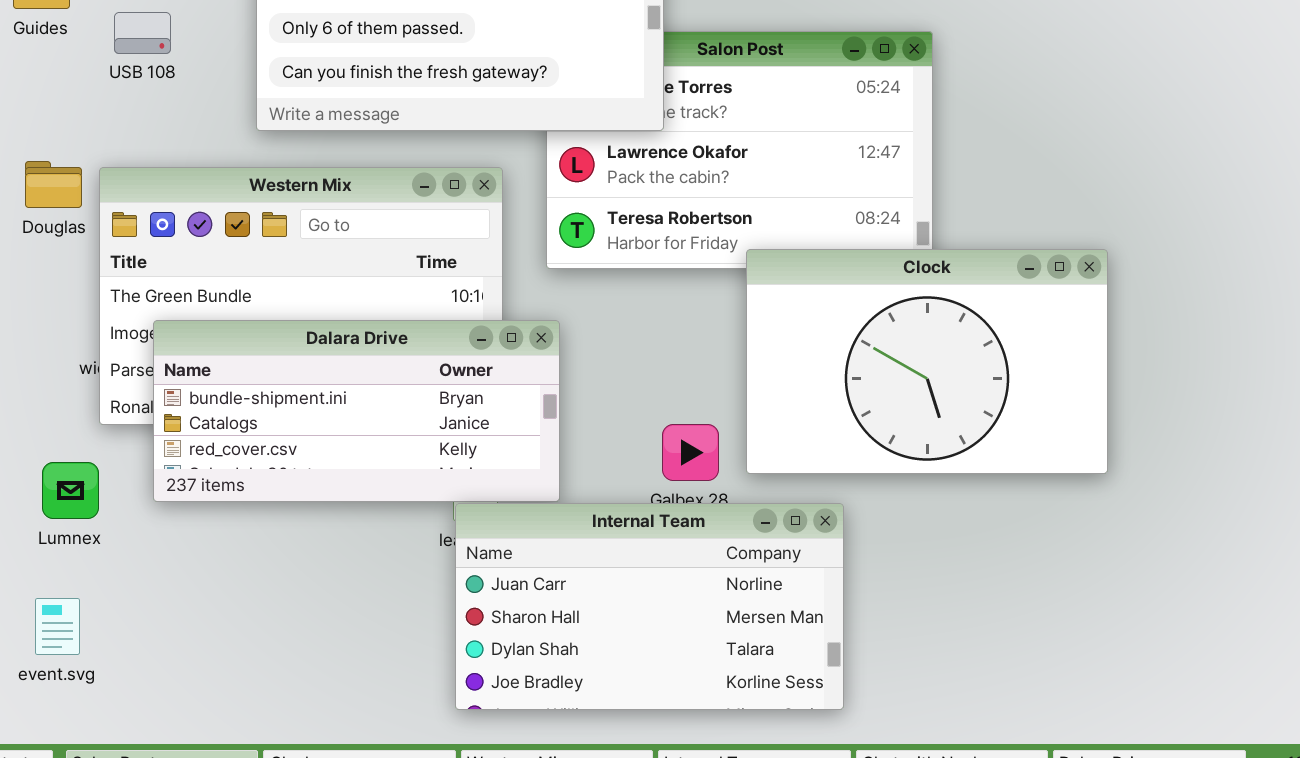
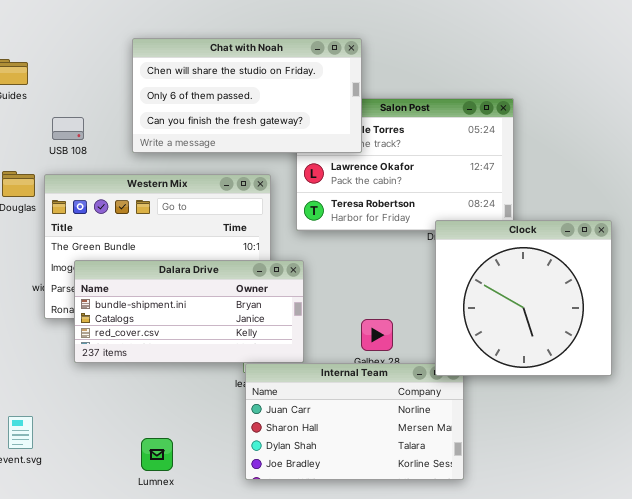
USB 108: [114,12,171,54] -> [52,117,84,140], moved
Clock: [746,249,1108,474] -> [435,220,612,376], resized
Lumnex: [42,462,99,519] -> [141,438,173,471], moved

